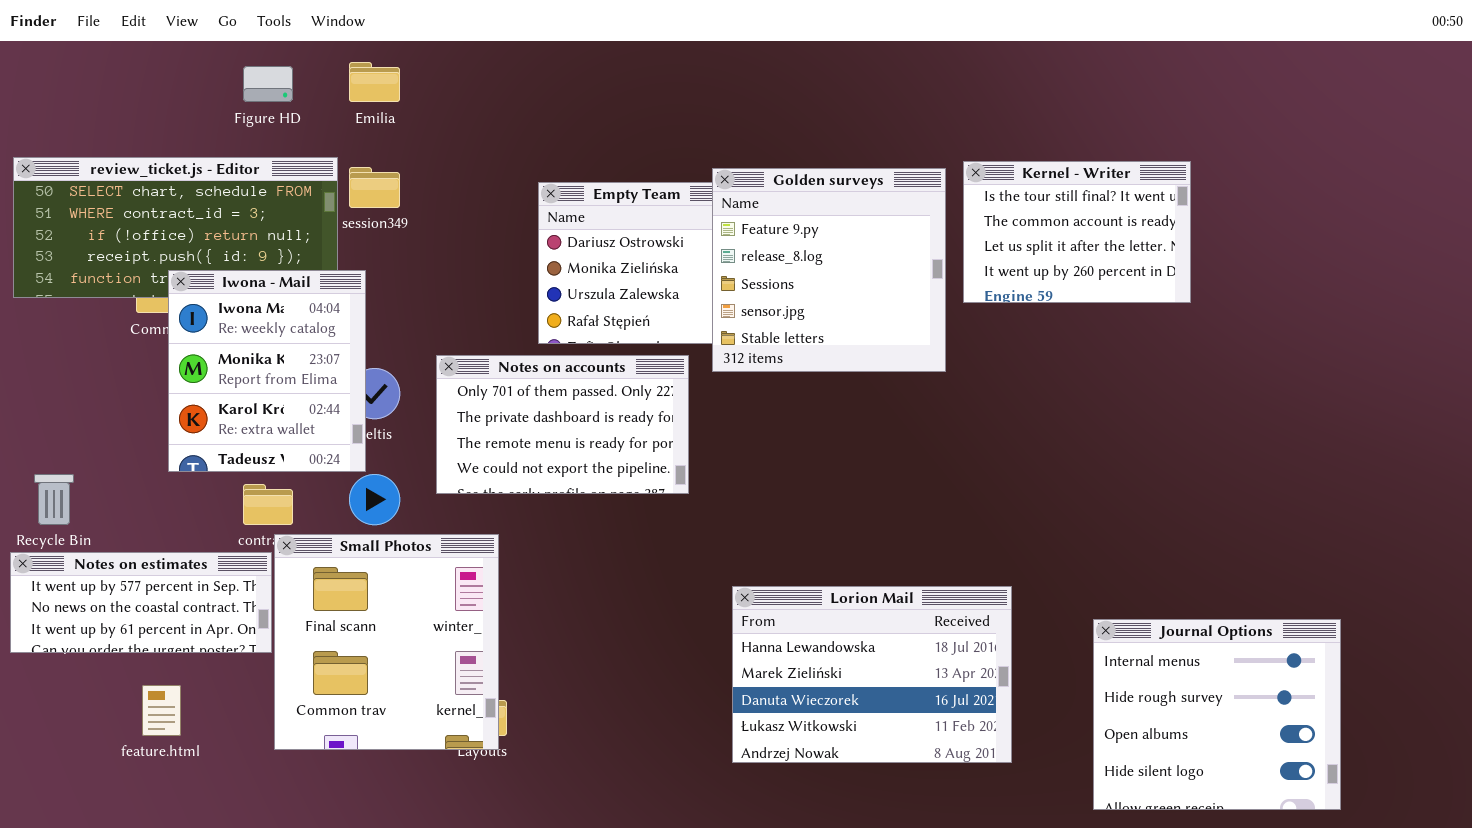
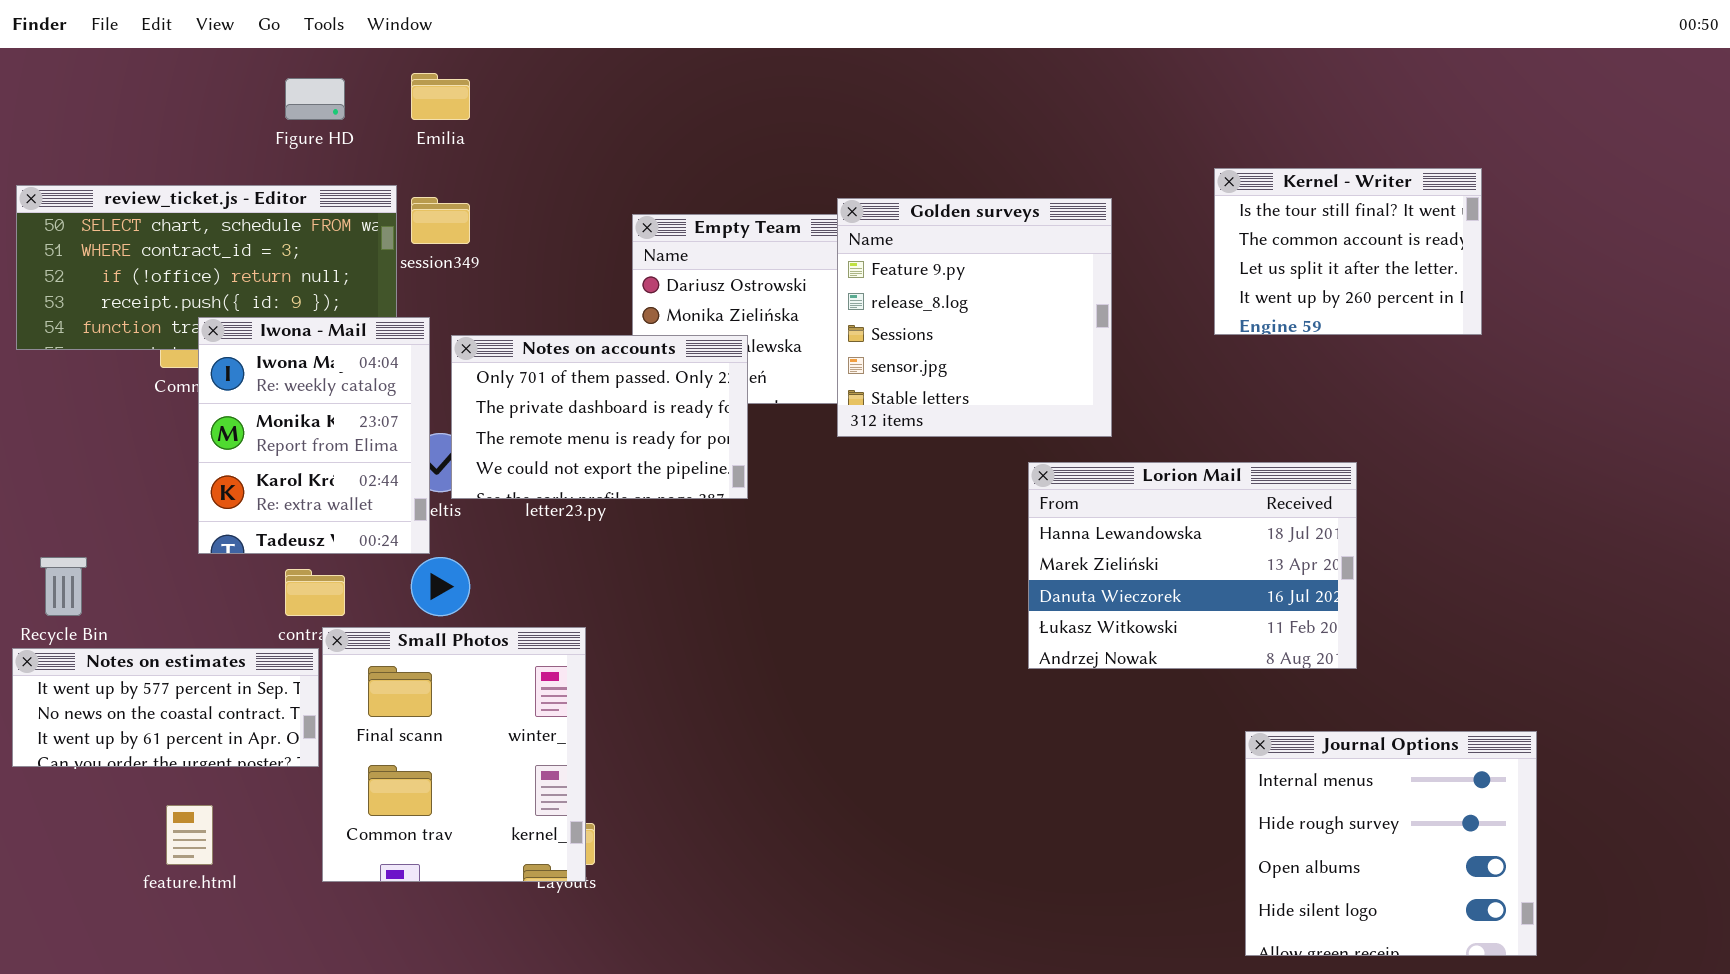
Kernel - Writer: [963,161,1191,303] -> [1214,168,1482,335], moved
Notes on accounts: [436,355,689,494] -> [451,335,748,499], moved
Lorion Mail: [732,586,1012,763] -> [1028,462,1357,669], moved
Journal Options: [1093,619,1341,810] -> [1245,731,1537,956], moved

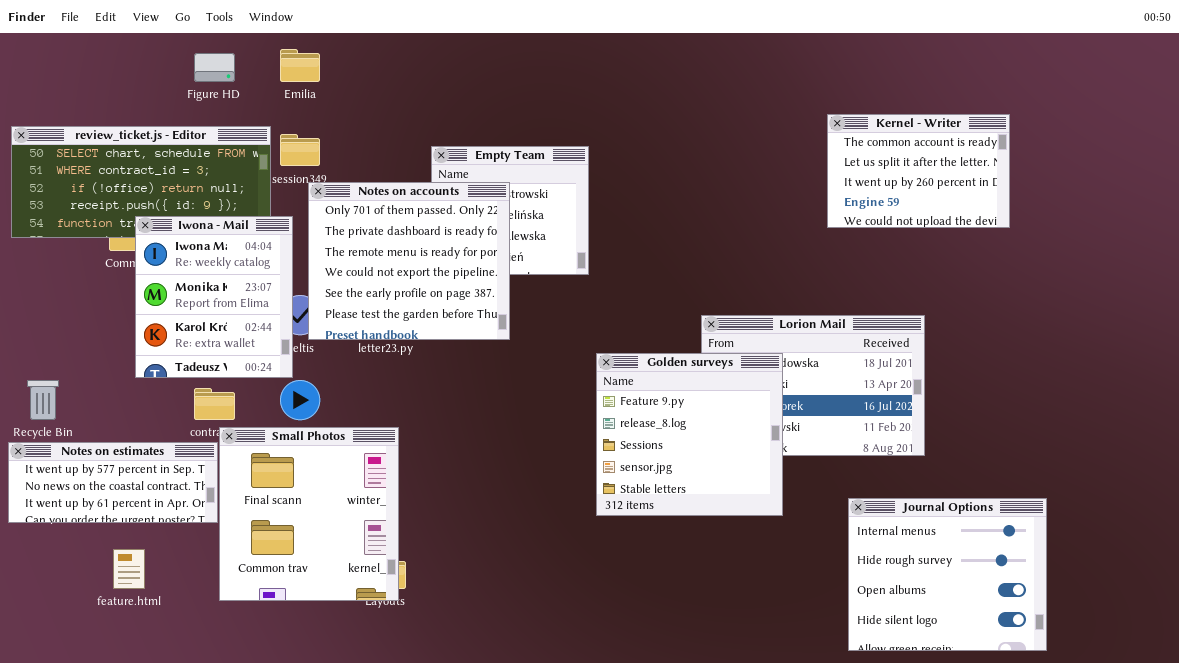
Kernel - Writer: [1214,168,1482,335] -> [827,114,1010,228], scrolled down 1 row
Golden surveys: [837,198,1112,437] -> [596,353,783,516], moved
Notes on accounts: [451,335,748,499] -> [308,182,510,340], resized

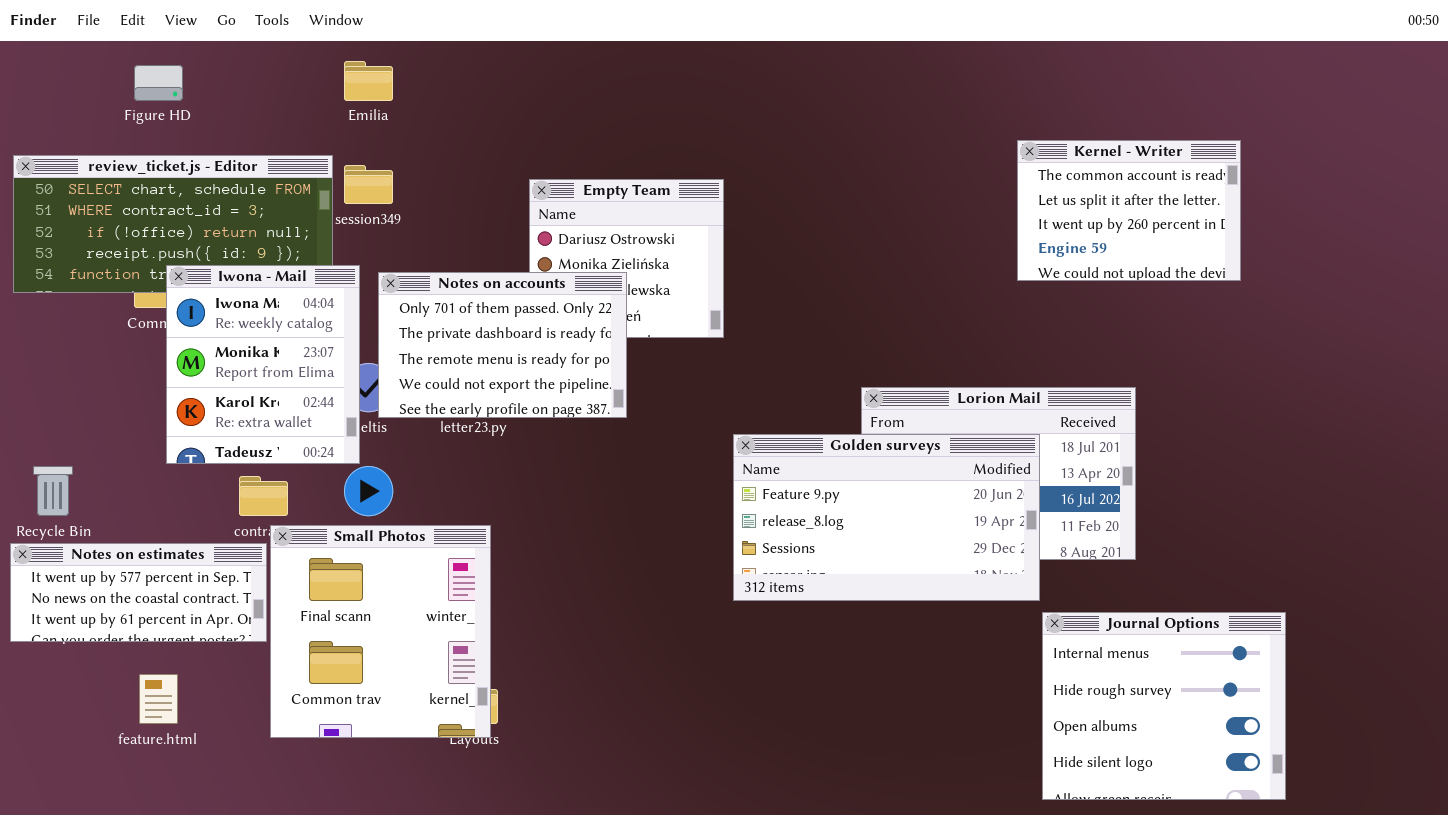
Figure HD: [194,53,235,82] -> [134,65,183,101], moved
Notes on accounts: [308,182,510,340] -> [378,272,627,418], resized
Golden surveys: [596,353,783,516] -> [733,434,1040,601], resized

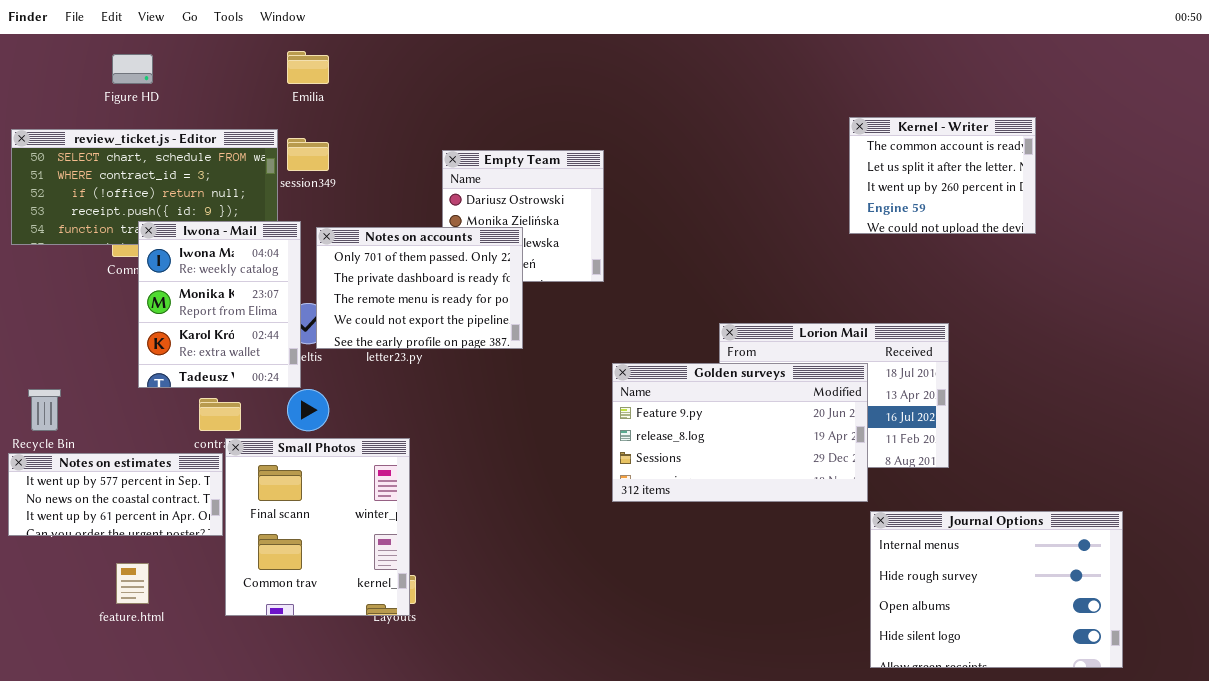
Journal Options: [1042,612,1286,800] -> [870,511,1123,668], resized

